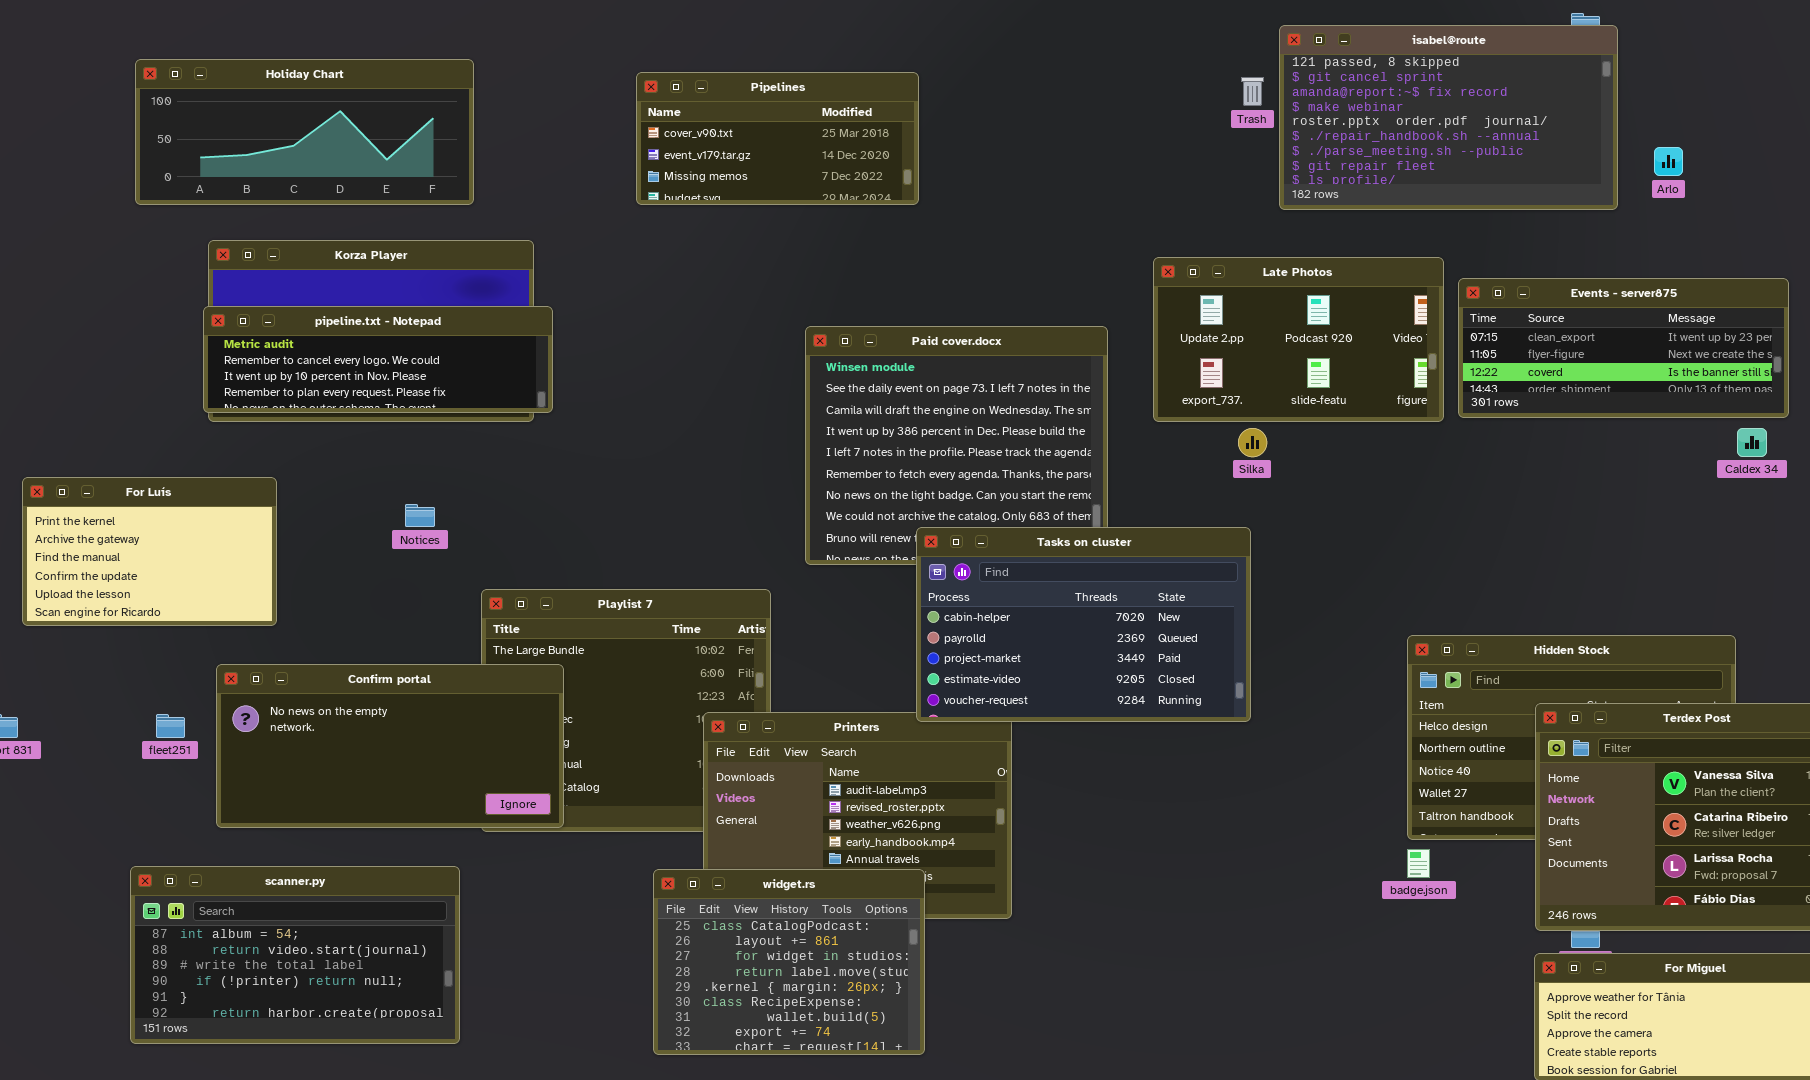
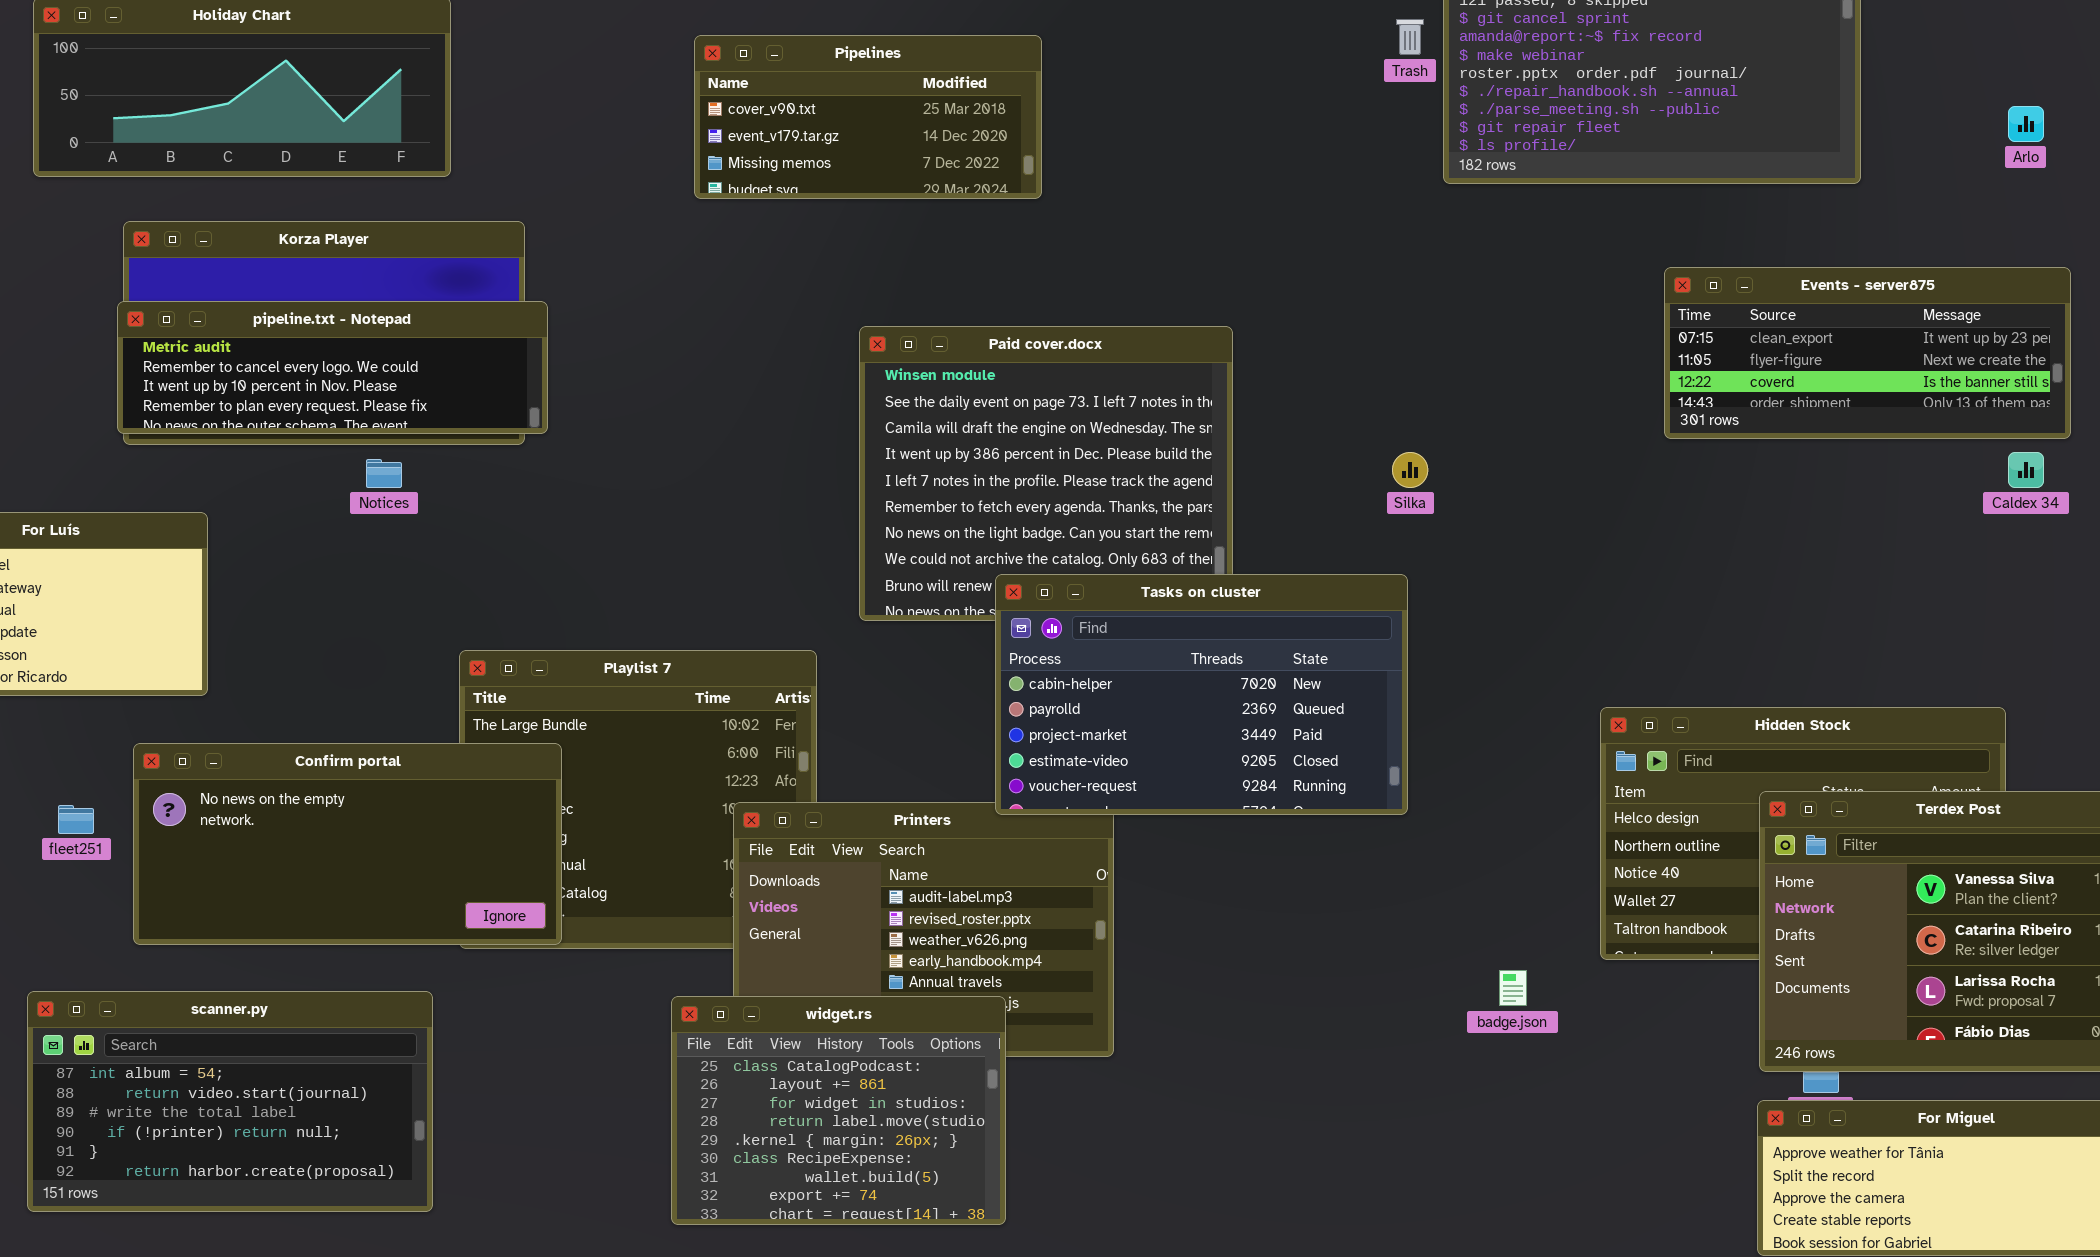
Pipelines: [636,72,919,205] -> [694,35,1042,199], moved
Arlo: [1654,147,1683,176] -> [2008,106,2044,142], moved
Late Photos: [1153,257,1444,422] -> none, closed
Notices: [405,504,435,527] -> [366,459,402,488], moved
badge.json: [1407,849,1430,878] -> [1499,970,1527,1006], moved

